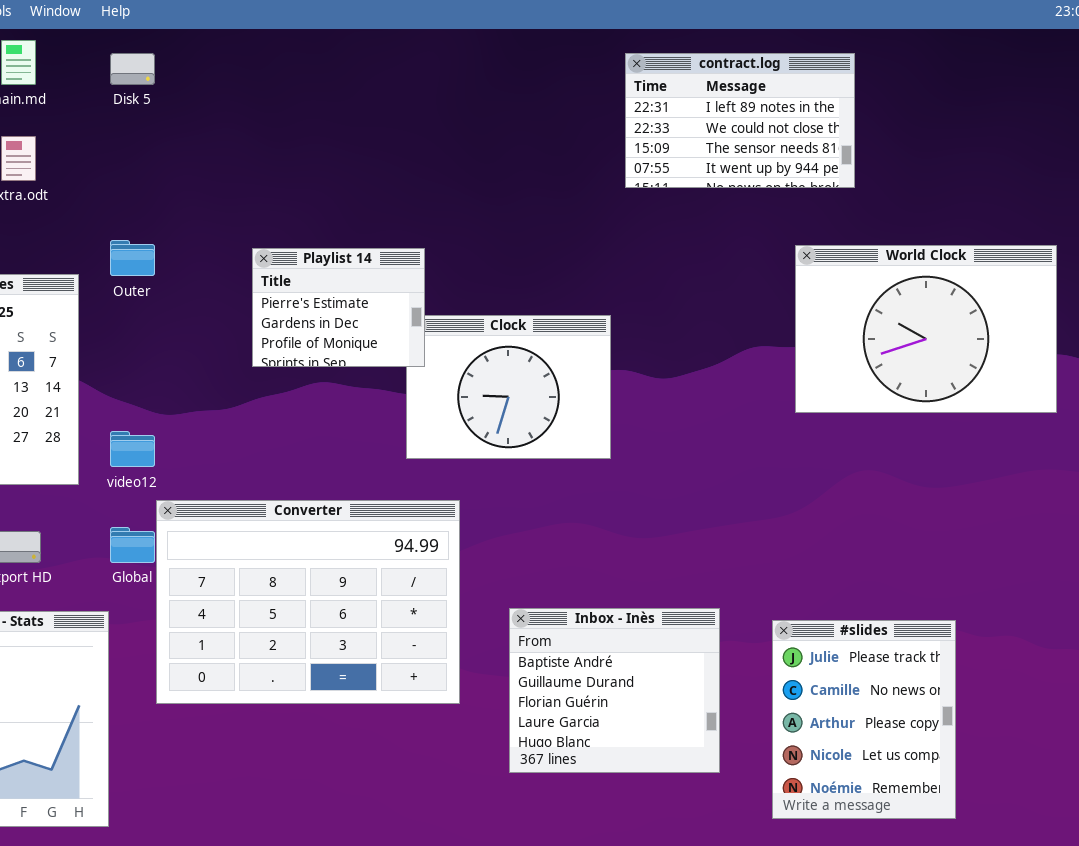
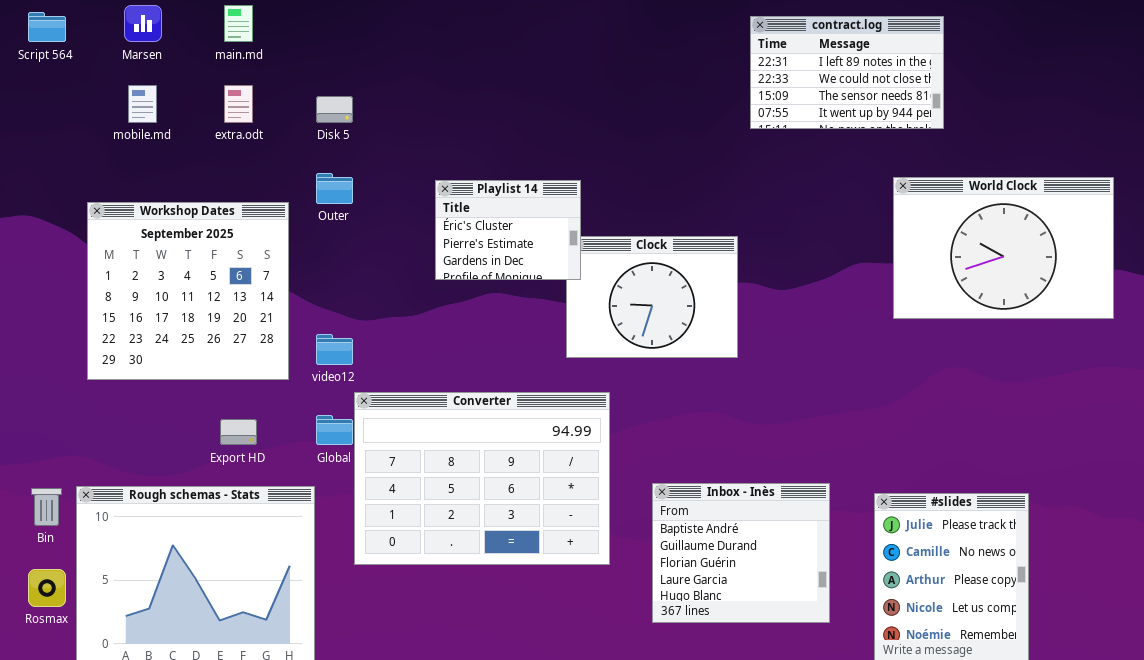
Disk 5: [110,53,155,85] -> [316,96,353,123], moved
Playlist 14: [252,248,425,367] -> [435,180,581,280], scrolled up 1 row

